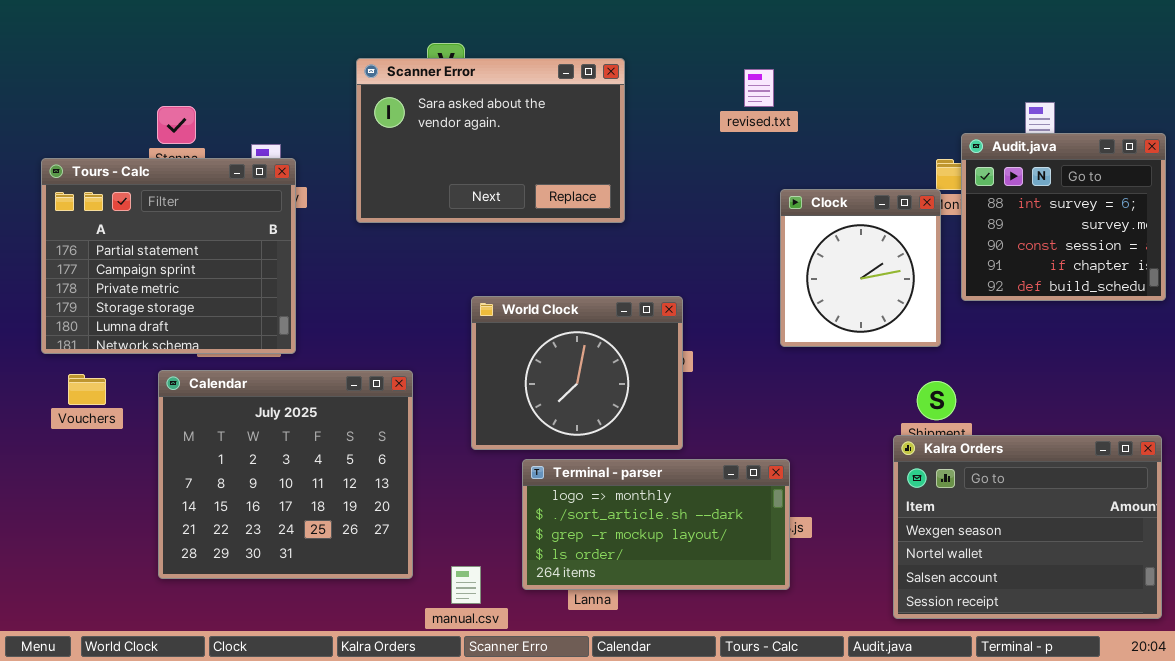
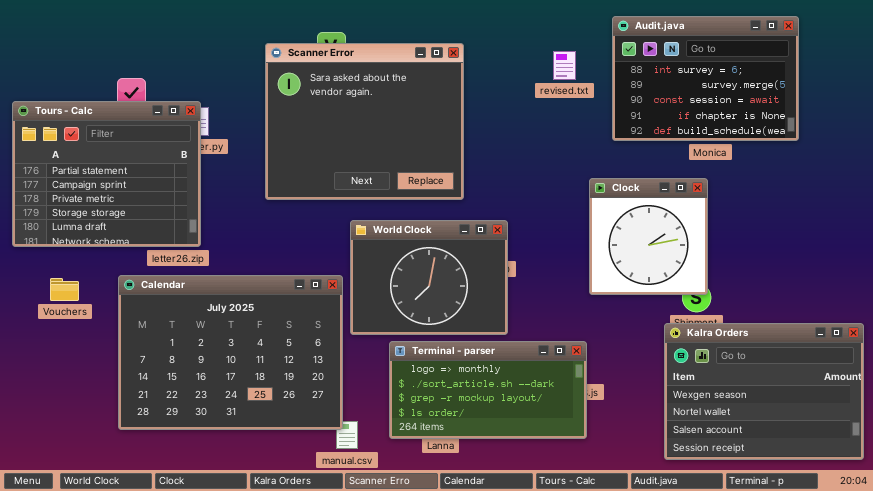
Scanner Error: [356,58,625,223] -> [265,43,464,200], resized
Audit.java: [961,133,1166,301] -> [612,16,799,141], moved, resized
Tours - Calc: [41,158,296,354] -> [12,101,201,247], moved
Clock: [780,189,941,347] -> [589,178,708,295], moved
Calendar: [158,370,413,579] -> [118,275,343,430], resized

